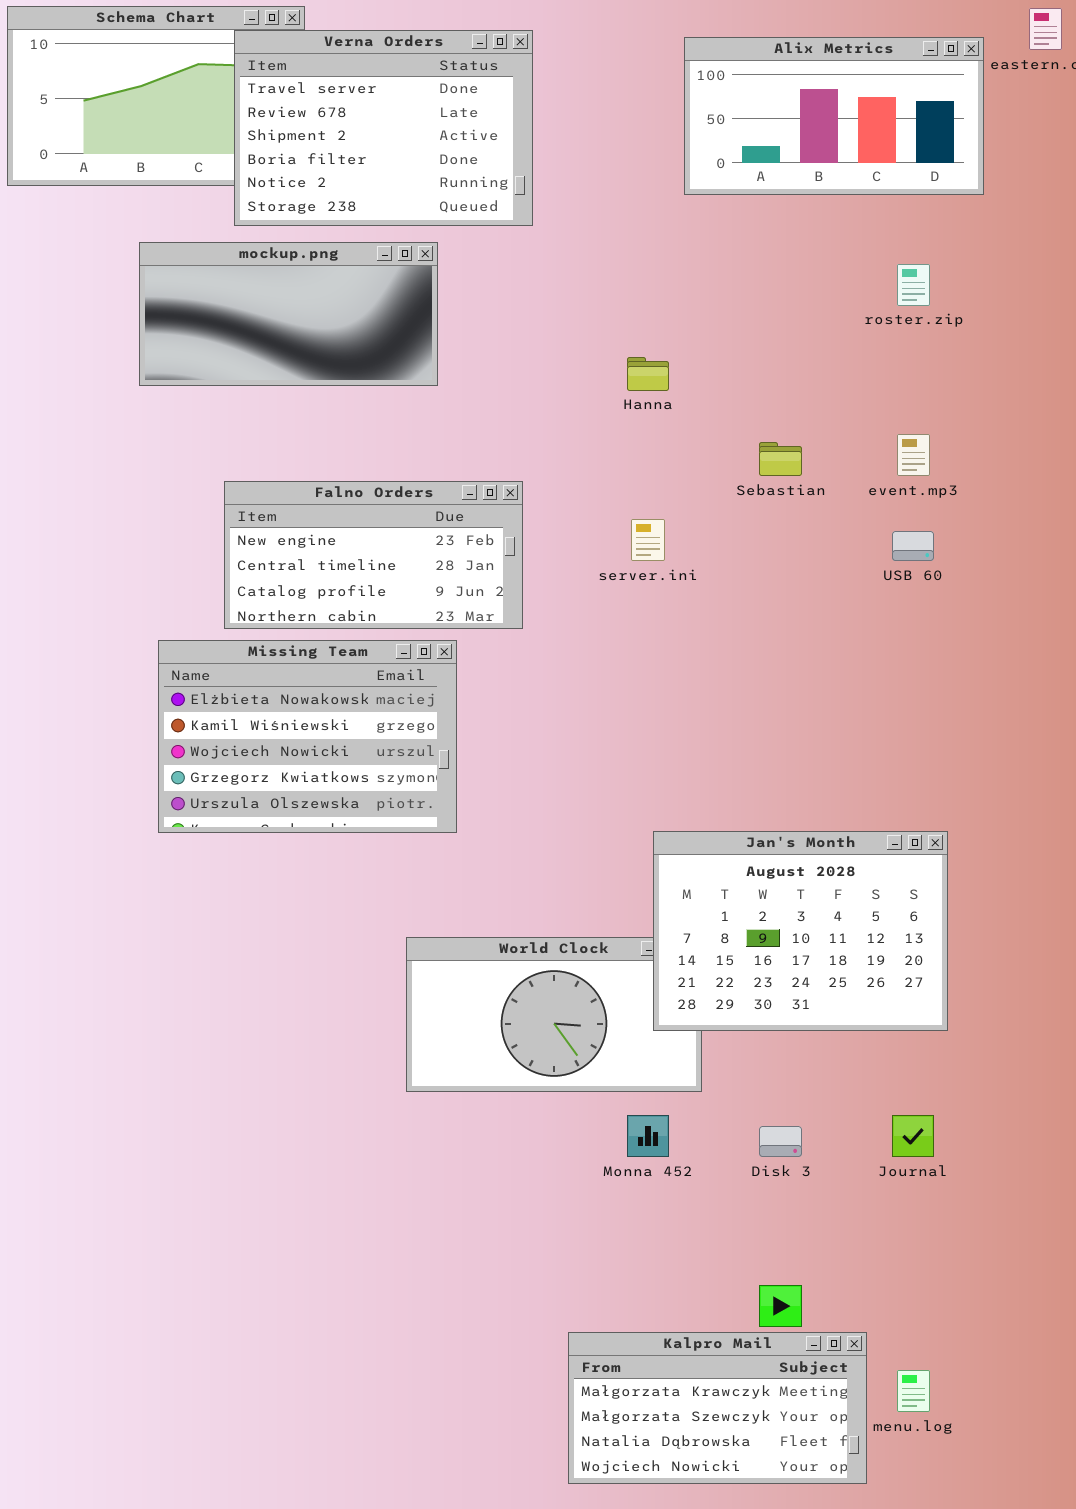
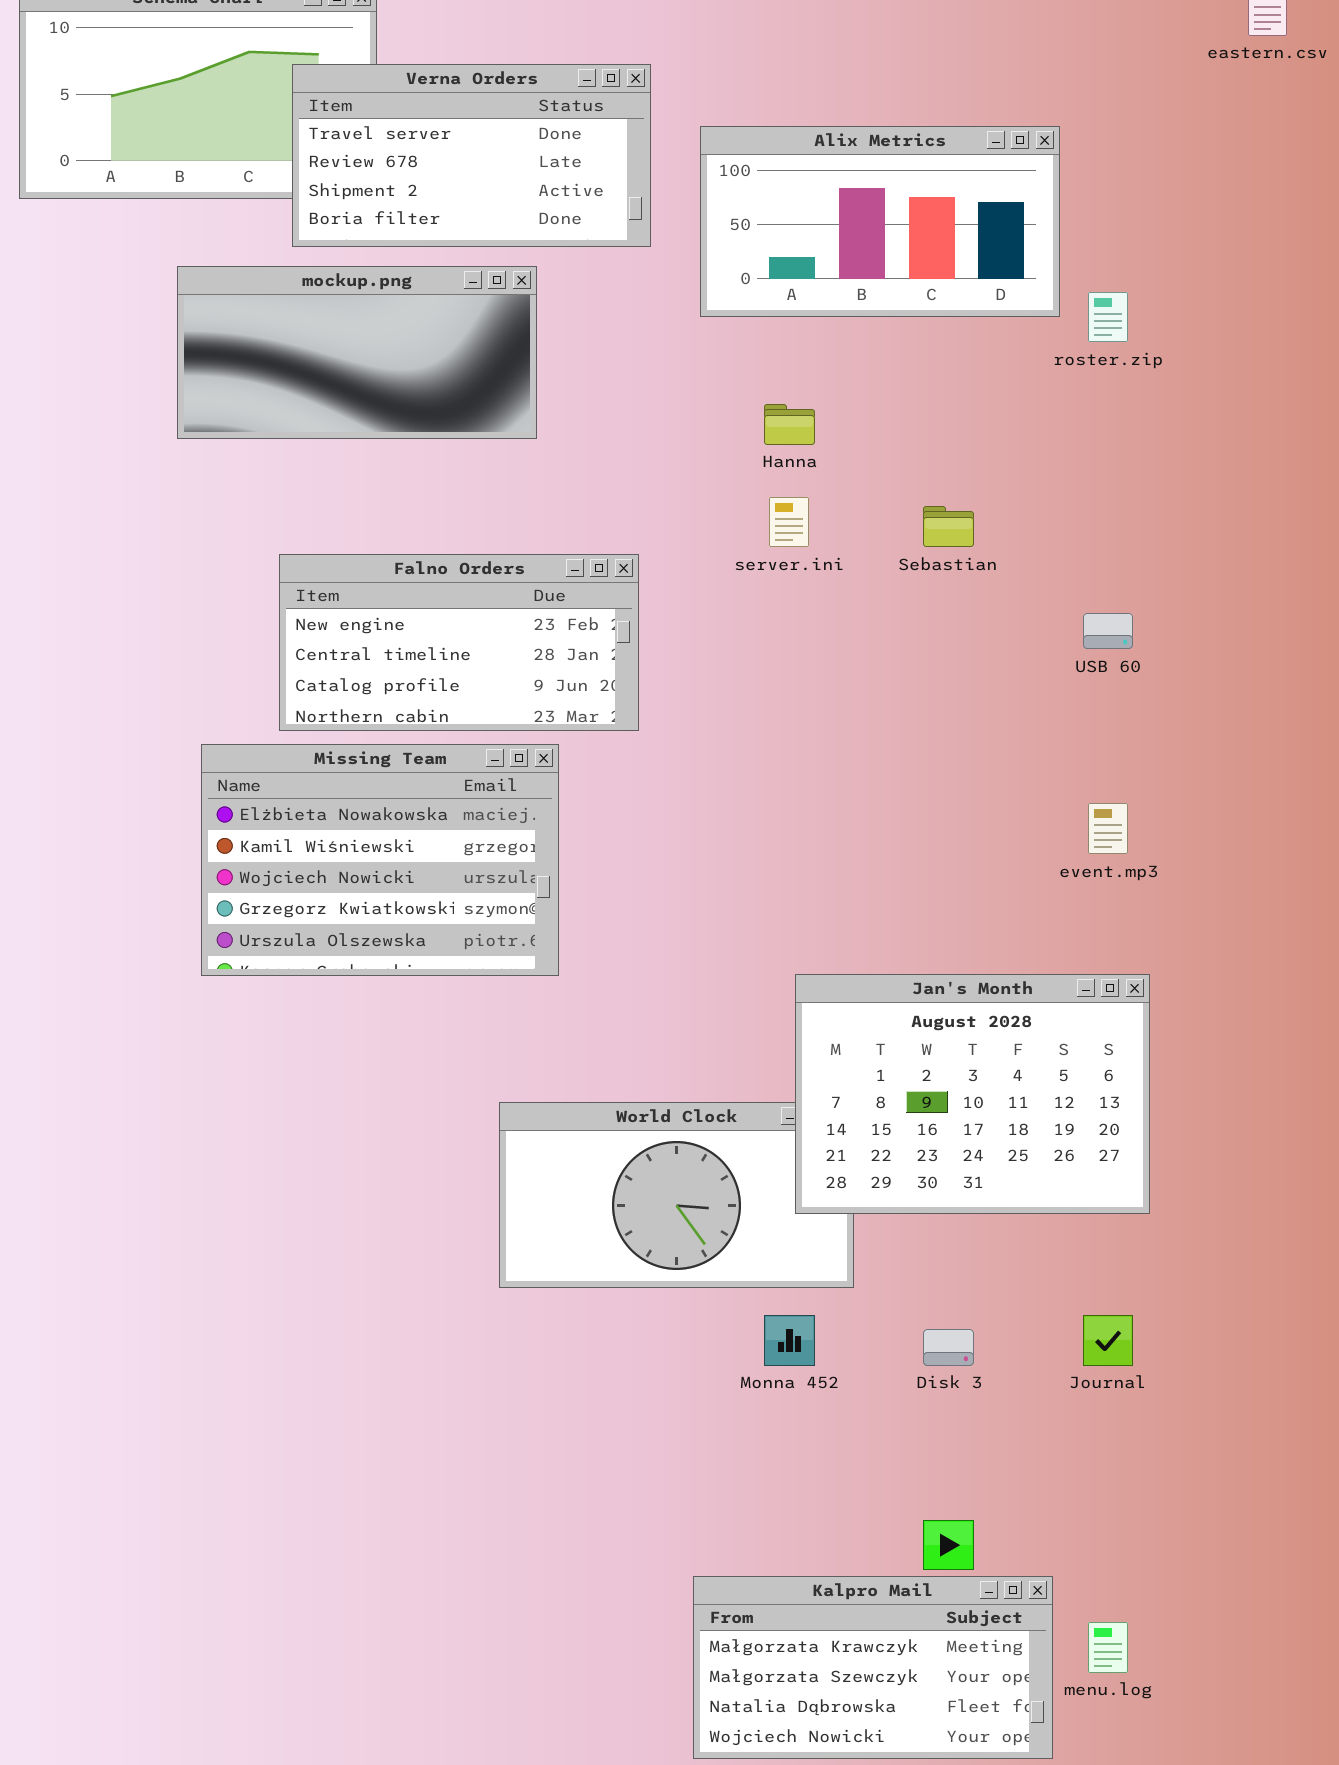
Verna Orders: [234,30,533,226] -> [292,64,651,247], resized
Alix Metrics: [684,37,984,195] -> [700,126,1060,317], moved
event.mp3: [897,434,930,476] -> [1088,803,1128,854], moved
server.ini: [631,519,665,561] -> [769,497,809,547], moved

